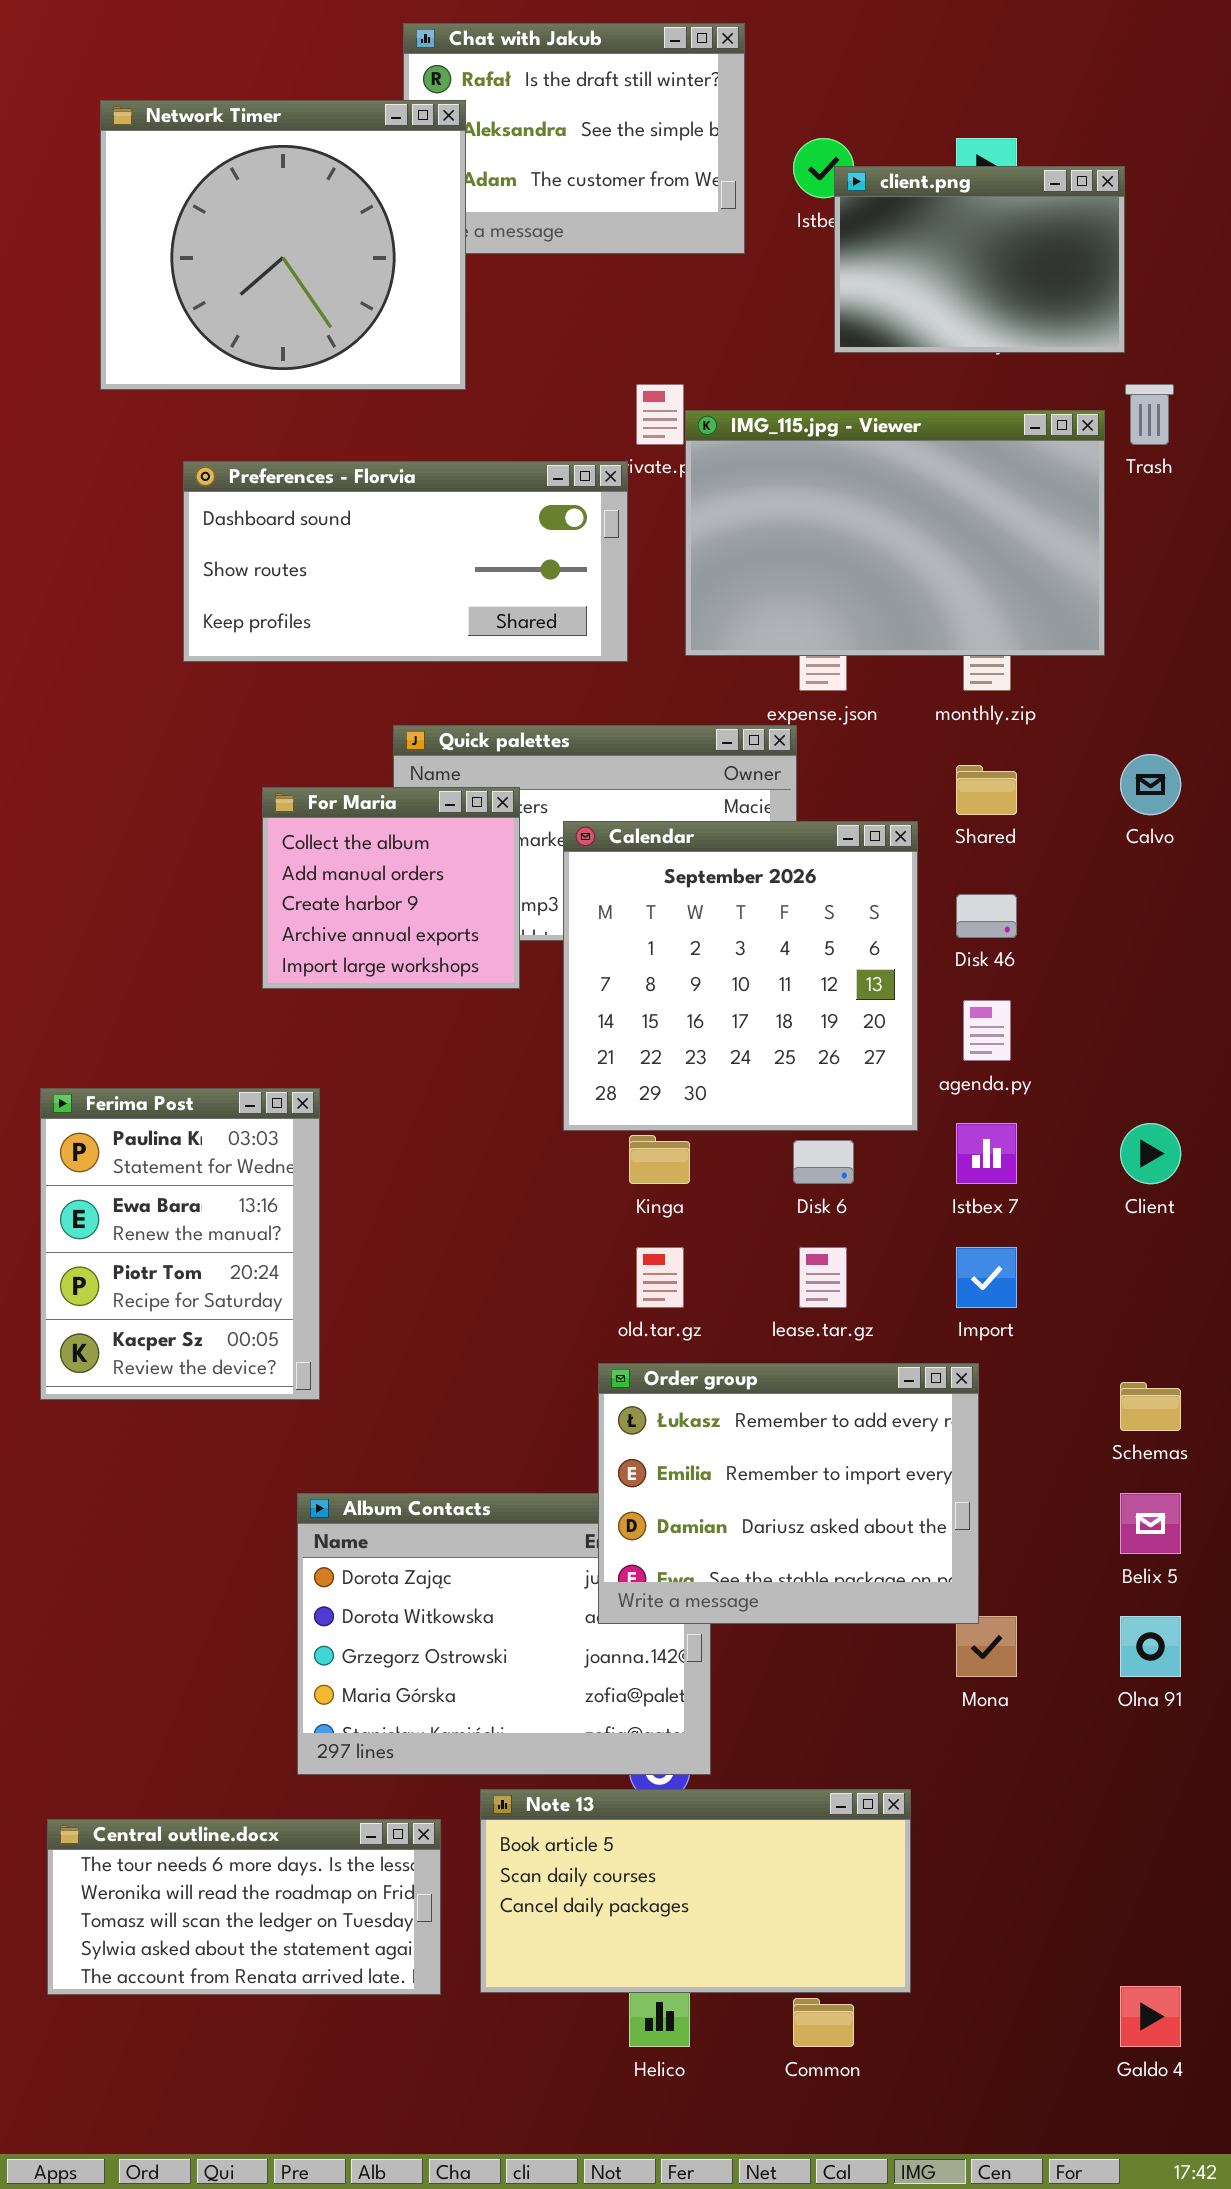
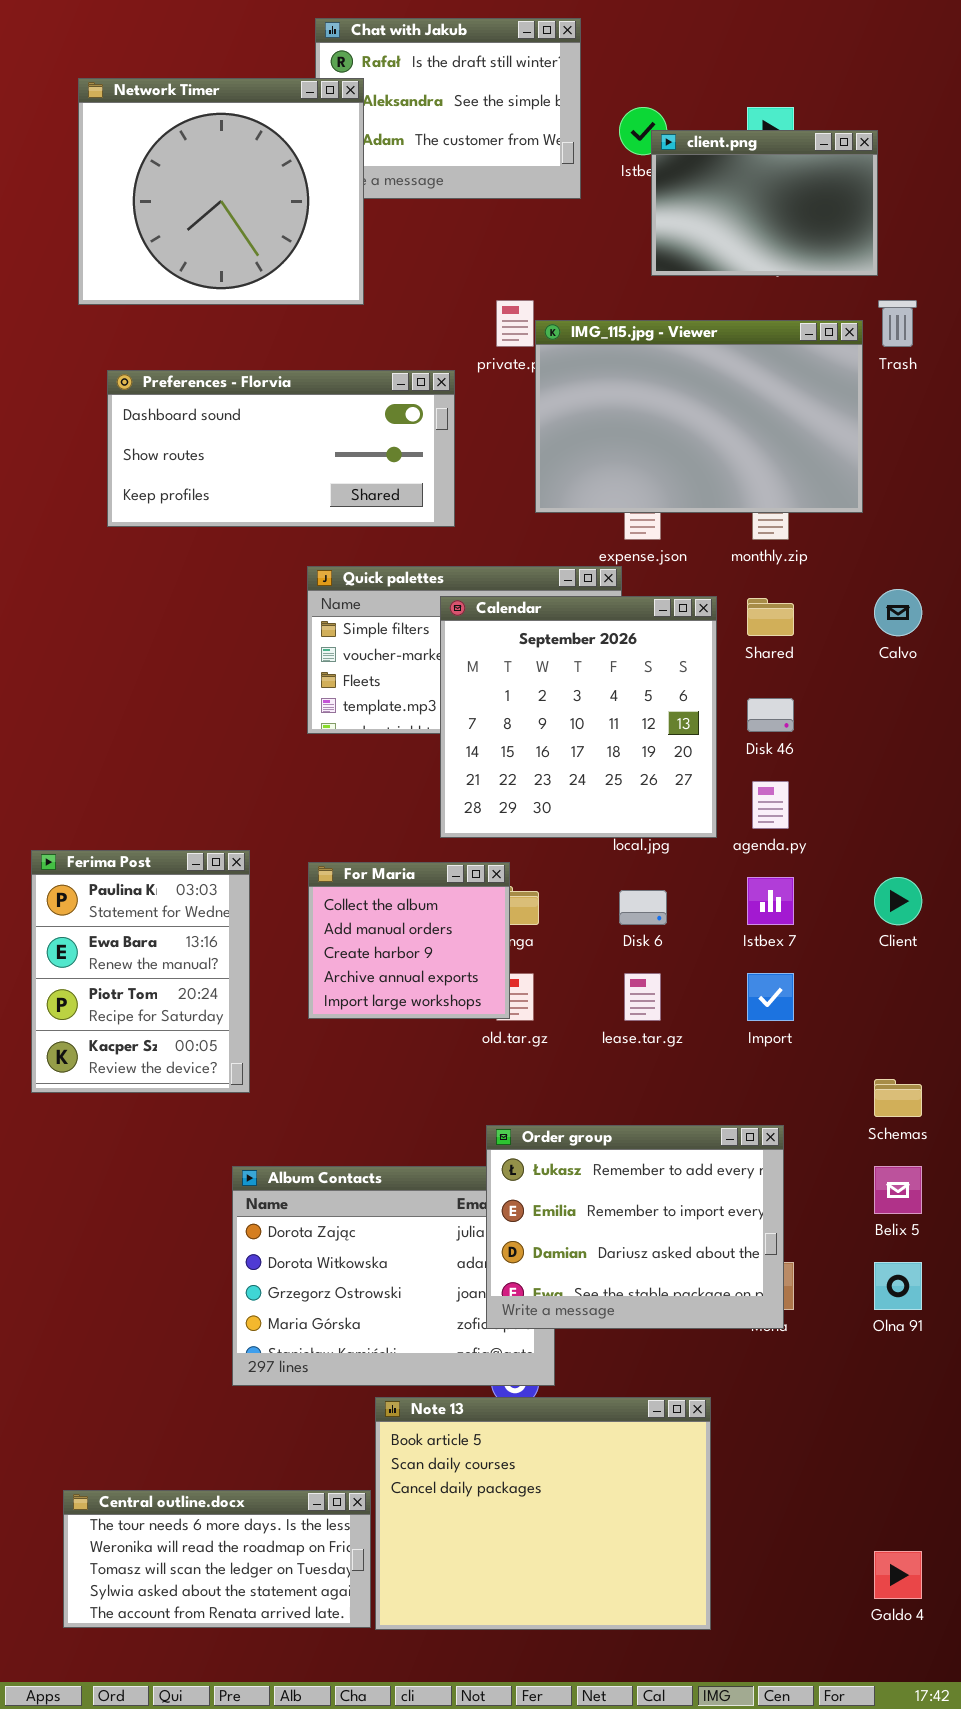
Preferences - Florvia: [183,461,628,662] -> [107,370,455,527], moved
For Maria: [262,787,520,989] -> [308,862,510,1019], moved
Calendar: [563,821,918,1131] -> [440,596,717,838], moved
Order group: [598,1363,979,1624] -> [486,1125,784,1329], moved
Note 13: [480,1789,911,1993] -> [375,1397,711,1630], resized
Central outline.docx: [47,1819,441,1995] -> [63,1490,371,1628], moved

